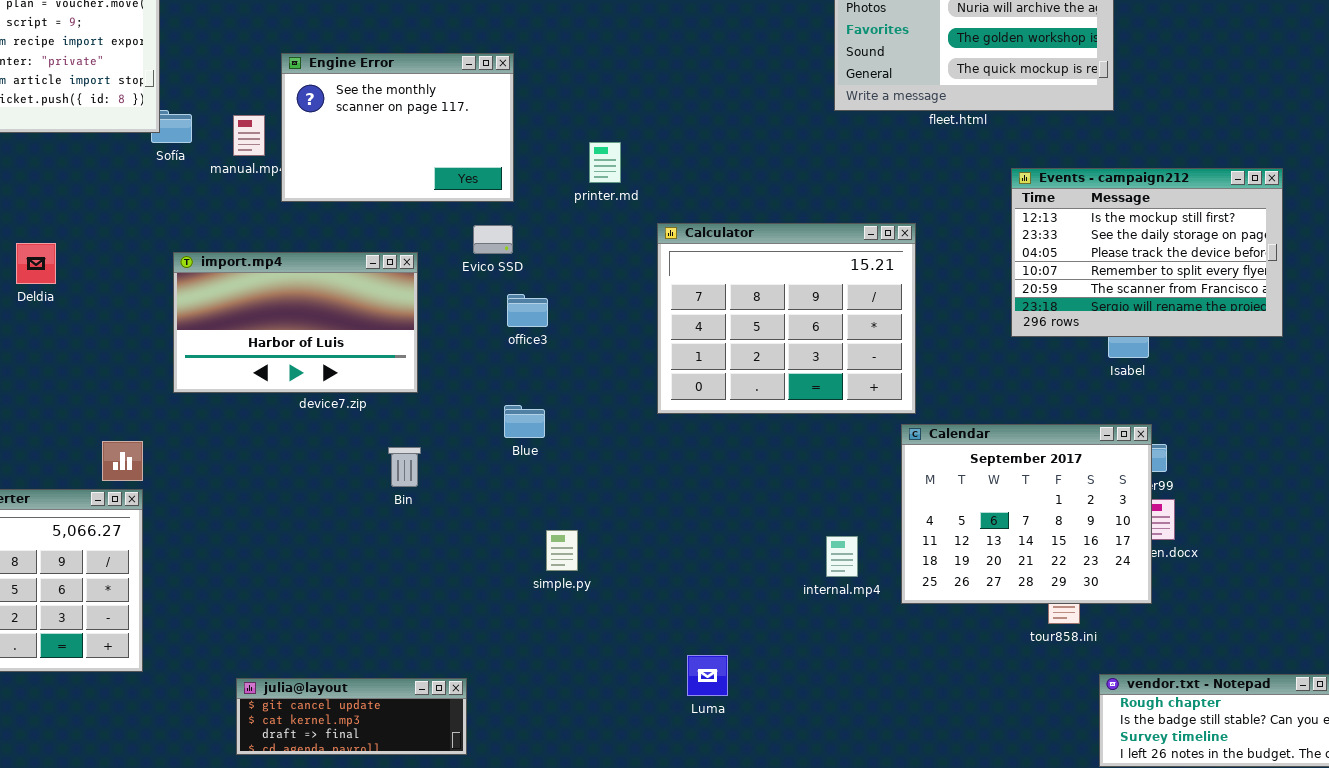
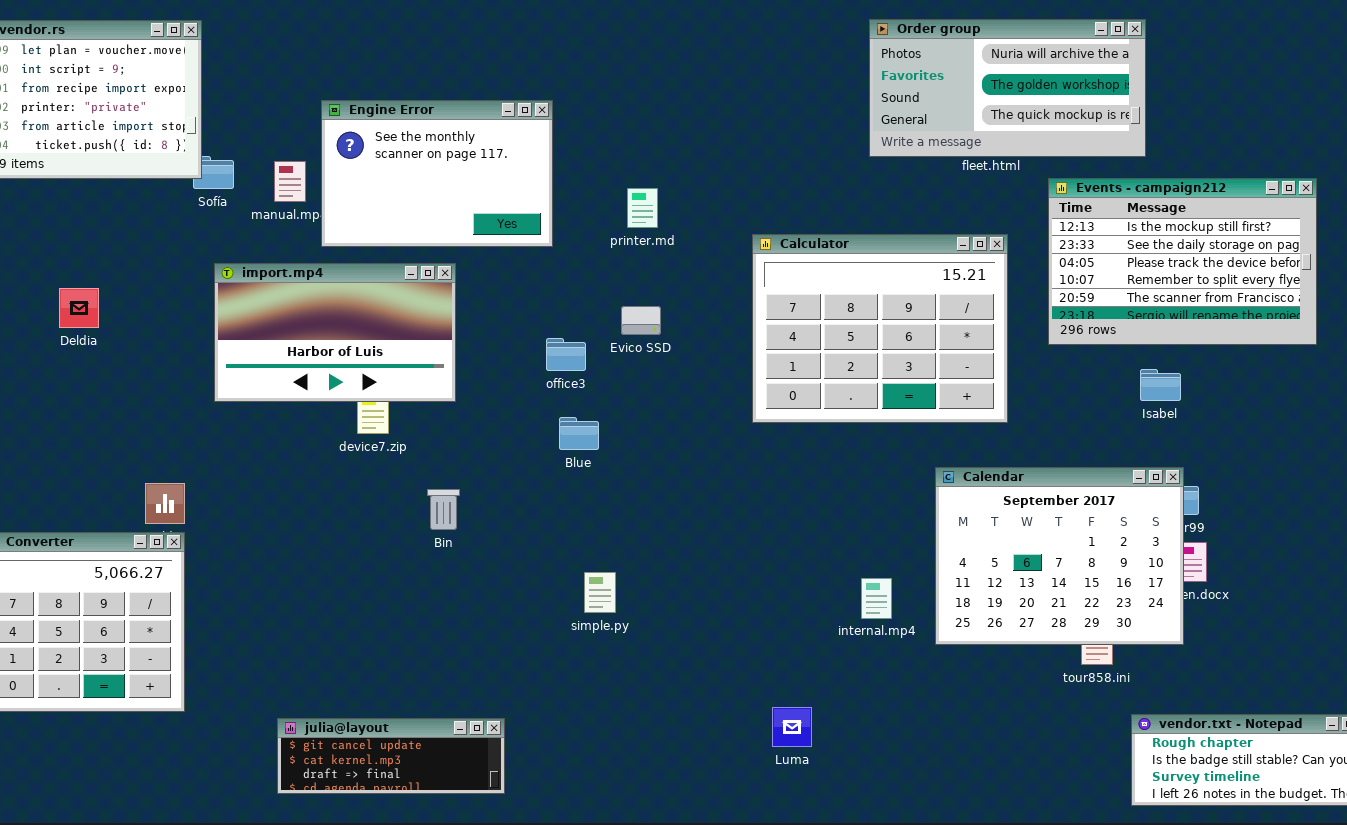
Events - campaign212: [1011,168,1283,337] -> [1048,178,1317,345], moved
Calculator: [657,223,916,414] -> [752,234,1008,423], moved
Evico SSD: [473,225,513,254] -> [621,306,661,335], moved
import.mp4: [173,252,418,393] -> [214,263,456,402], moved
Blue: [504,405,545,438] -> [559,417,599,450], moved
Luma: [687,655,728,696] -> [772,707,812,747], moved

